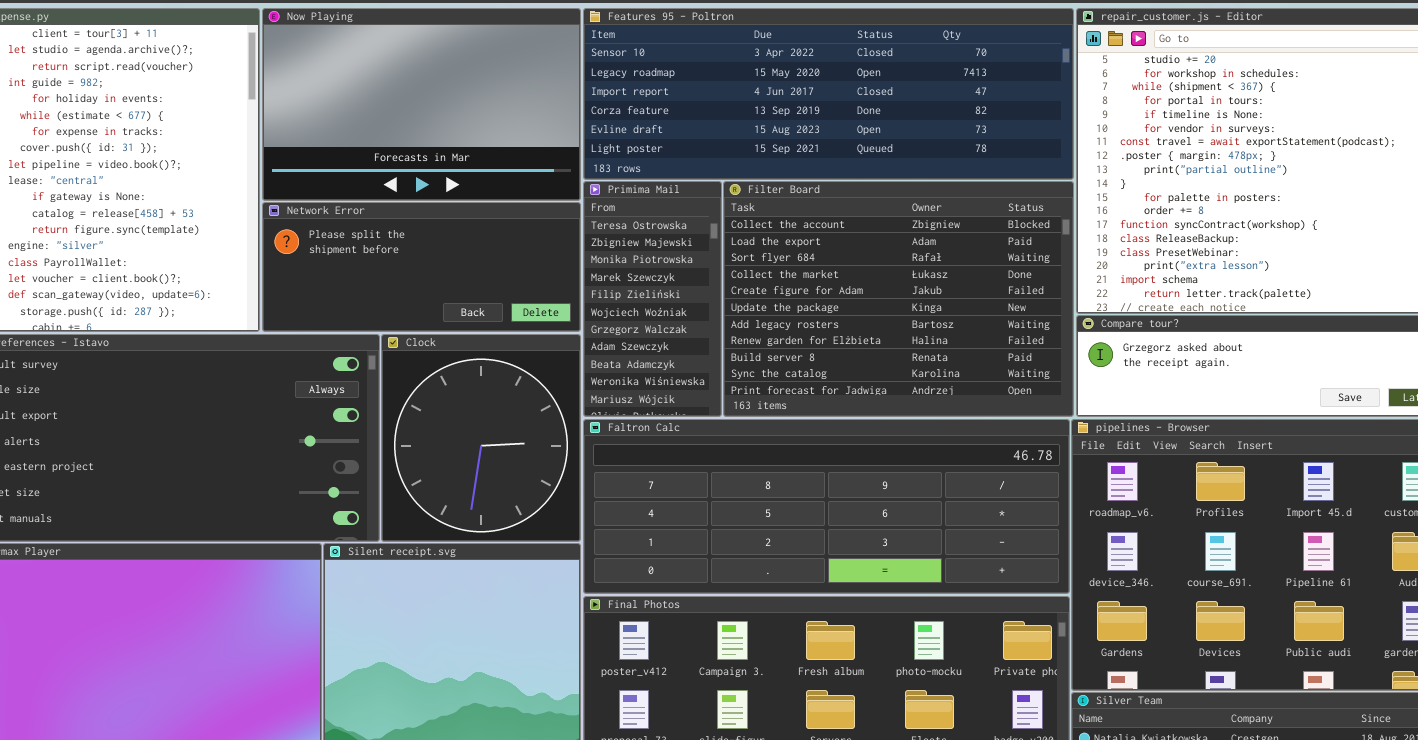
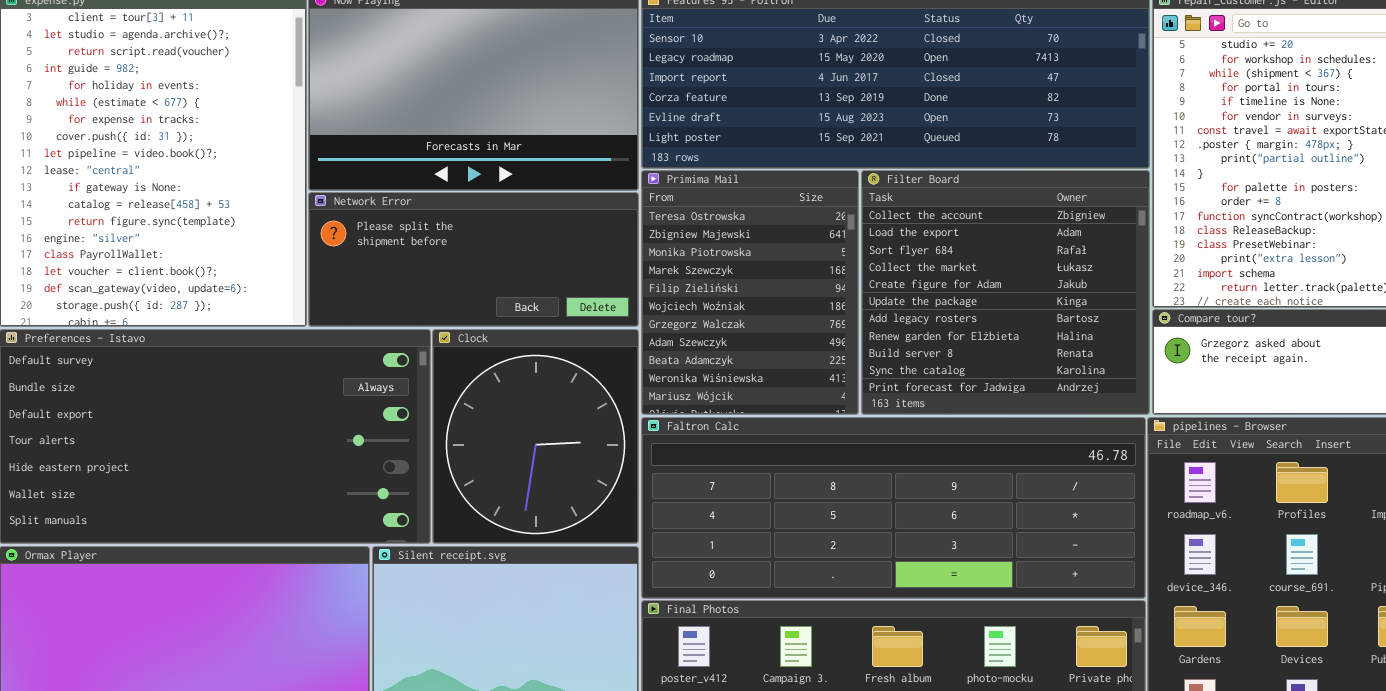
Primima Mail: [583,181,722,417] -> [641,170,859,415], resized
Filter Board: [723,181,1074,417] -> [861,170,1150,415], resized

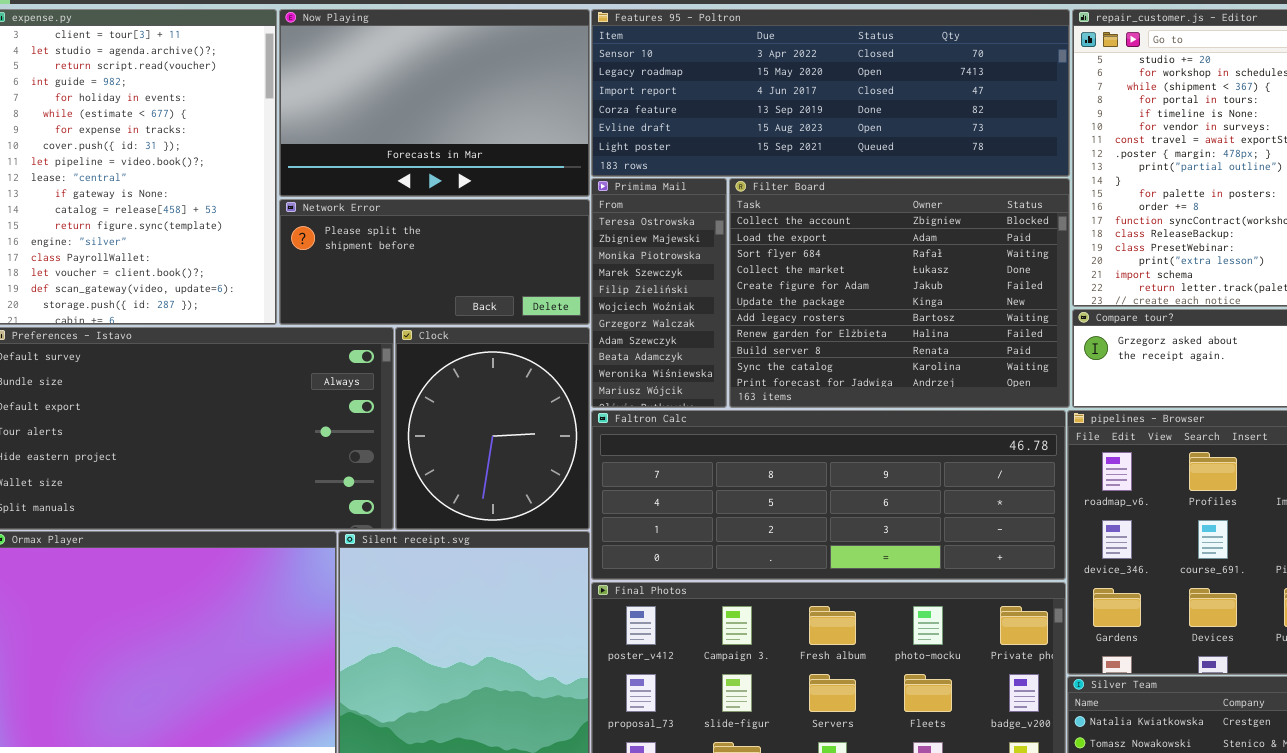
Primima Mail: [641,170,859,415] -> [591,178,727,408], resized
Filter Board: [861,170,1150,415] -> [729,178,1070,408], resized

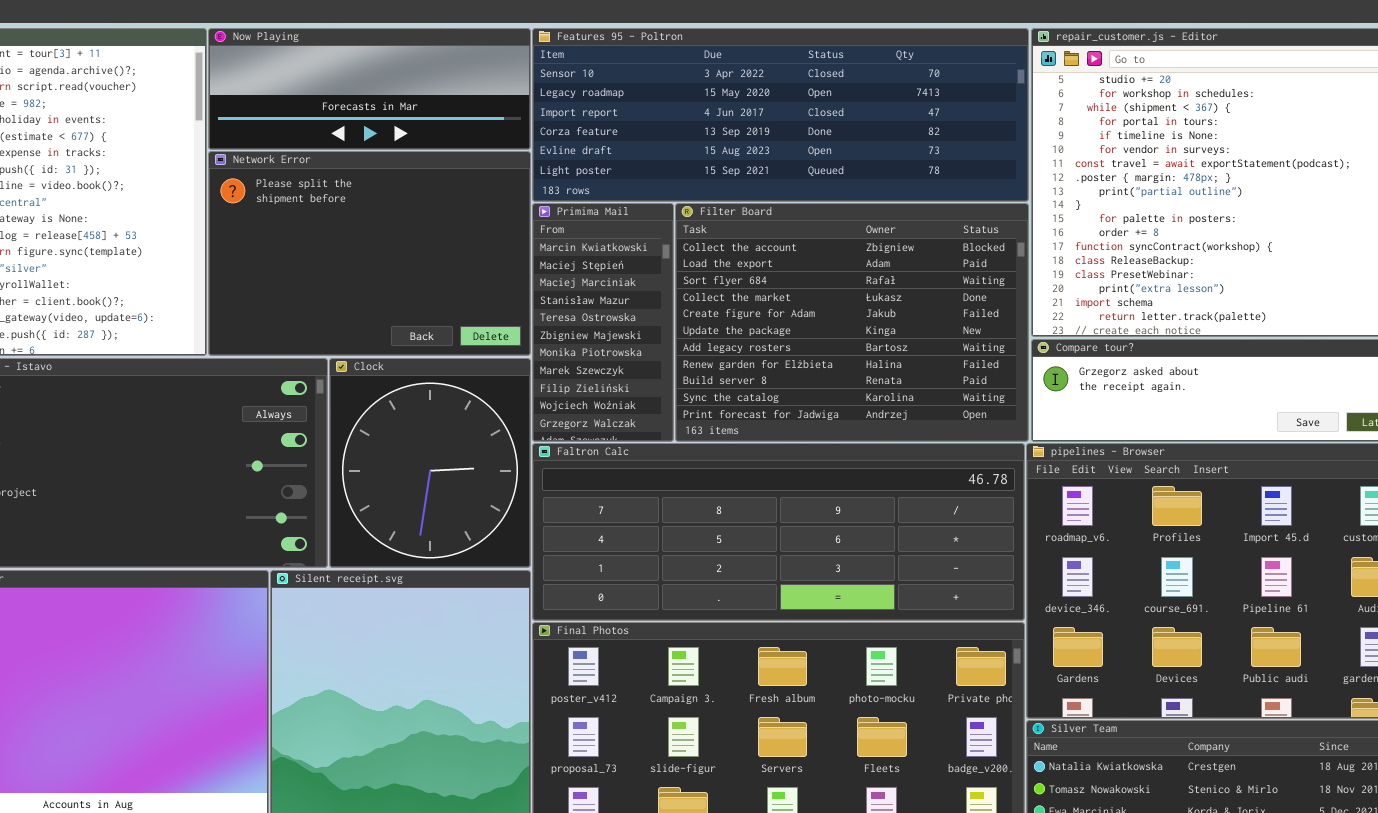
Now Playing: [279,9,590,197] -> [208,28,531,150], resized
Primima Mail: [591,178,727,408] -> [532,203,674,442], scrolled up 4 rows
Network Error: [279,199,590,325] -> [208,151,531,356], resized

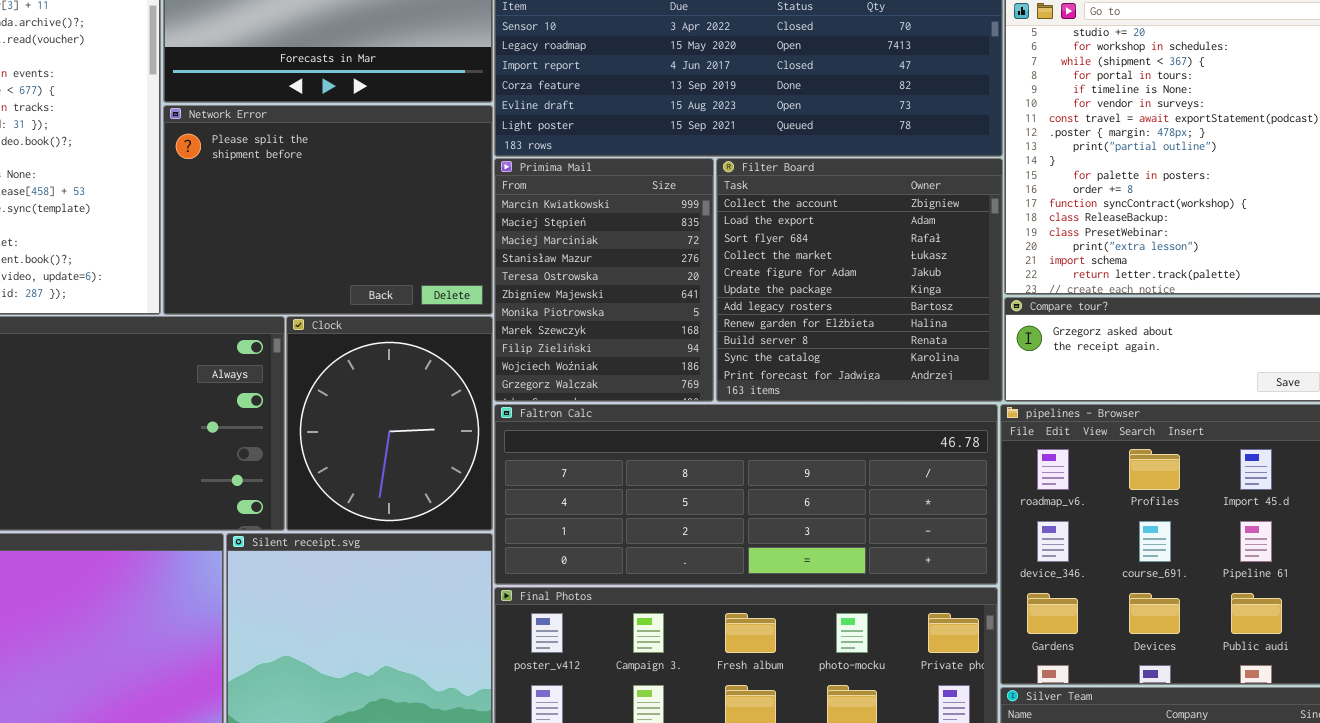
Primima Mail: [532,203,674,442] -> [494,158,714,402], resized
Filter Board: [675,203,1029,442] -> [716,158,1003,402], resized

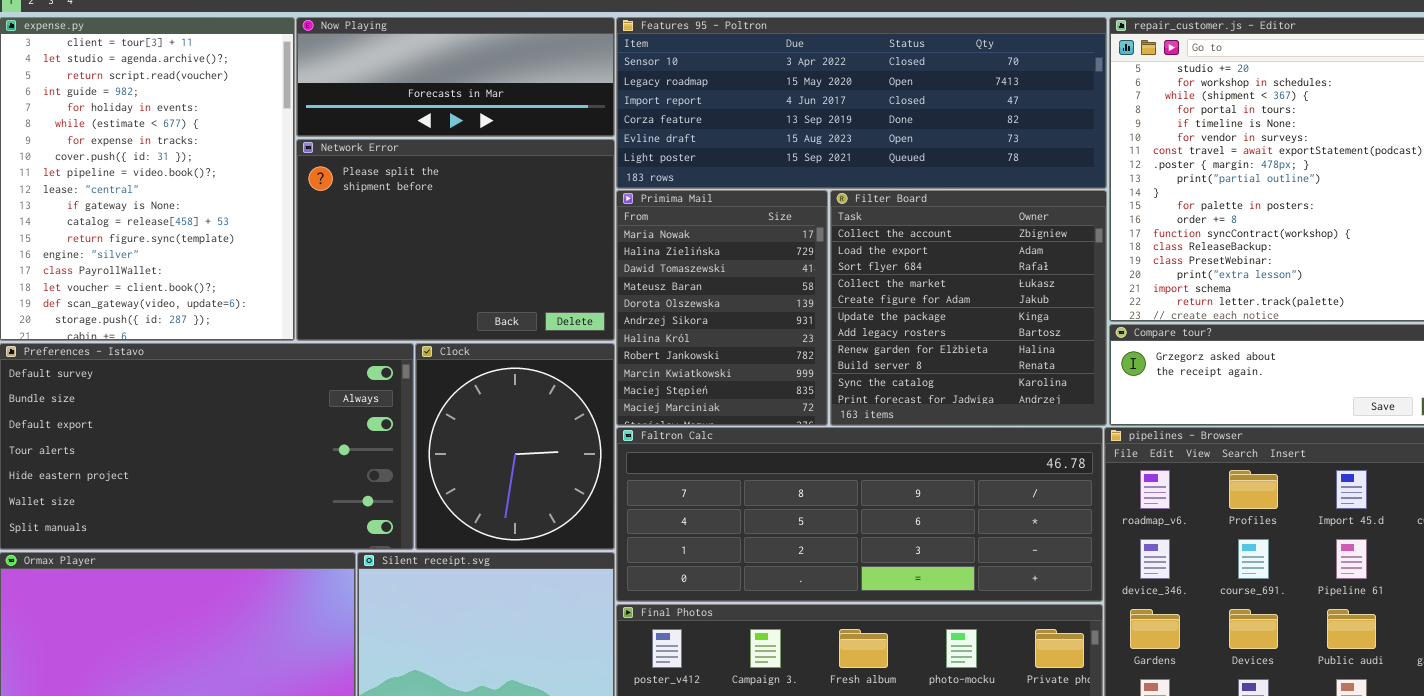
Primima Mail: [494,158,714,402] -> [616,190,828,426], scrolled up 8 rows

